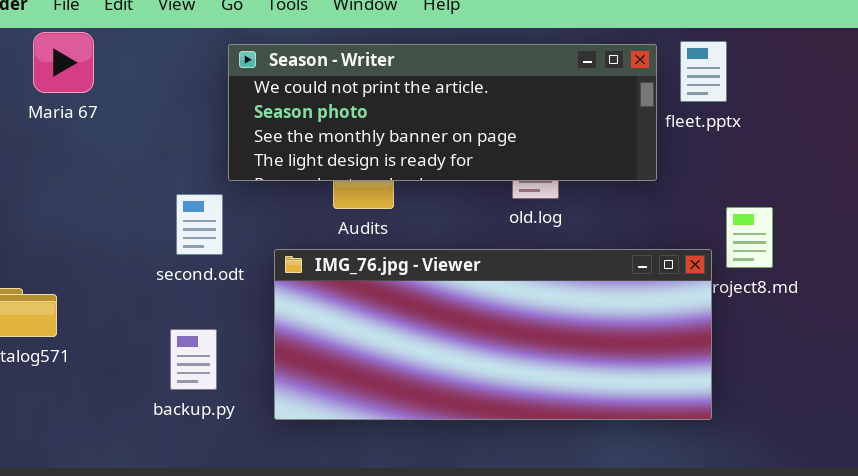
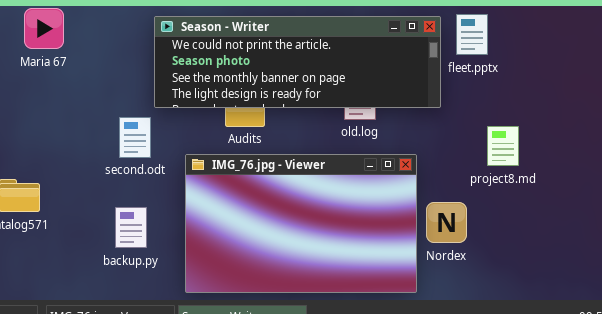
IMG_76.jpg - Viewer: [274,249,712,420] -> [185,154,417,293], resized

